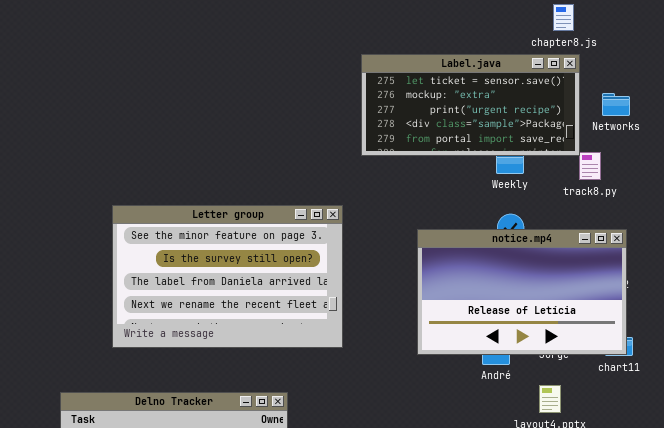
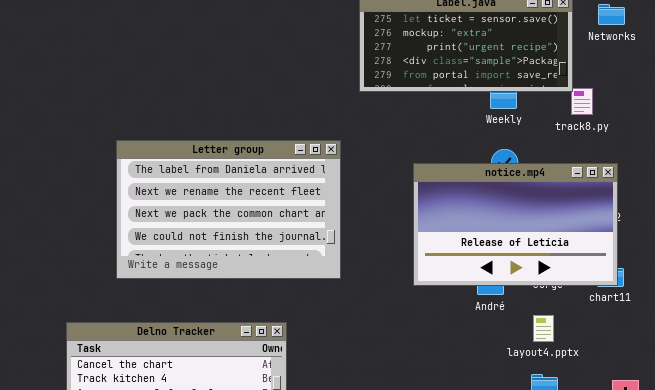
Networks: [602,93,630,116] -> [598,4,625,25], moved
Letter group: [112,205,343,348] -> [116,140,341,279], scrolled down 2 rows

